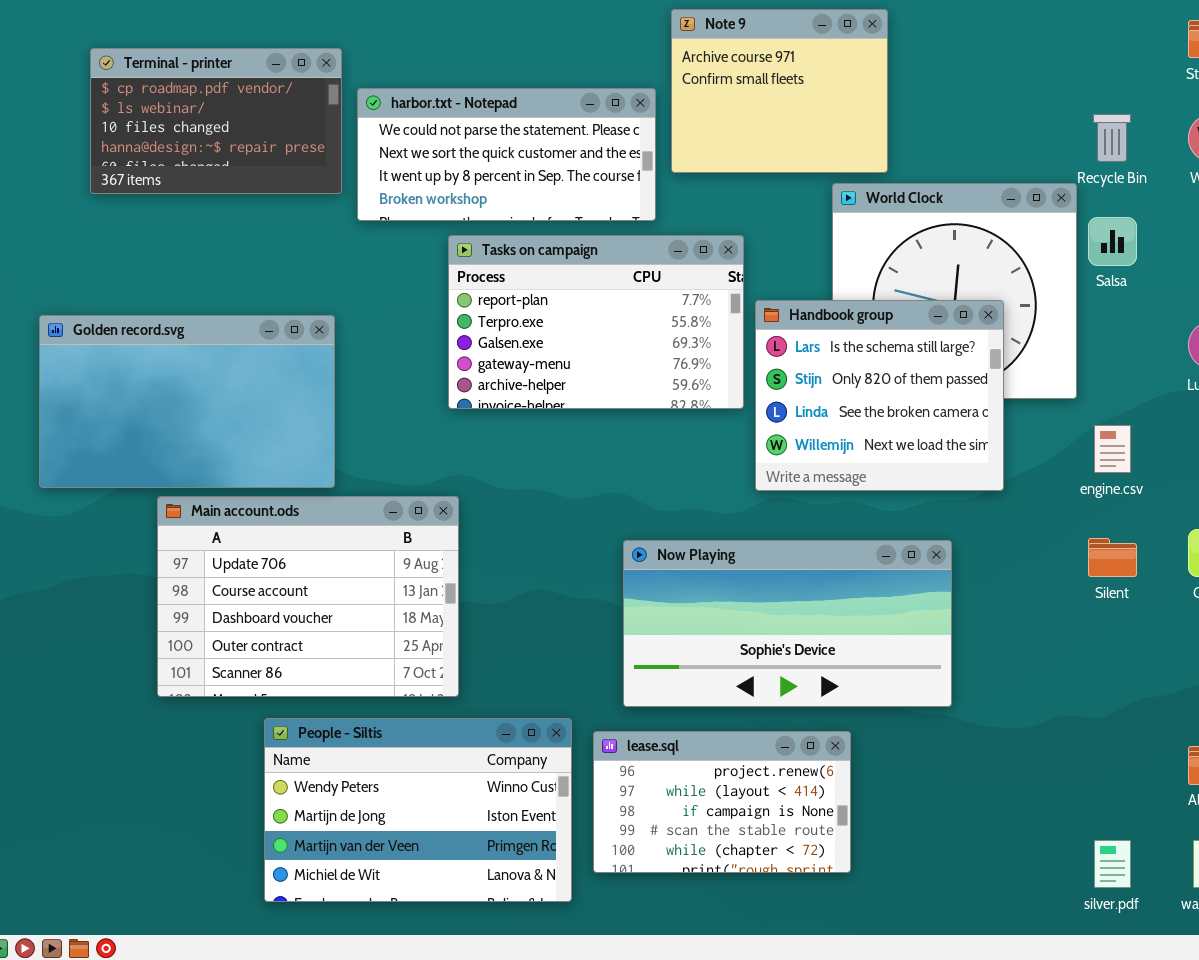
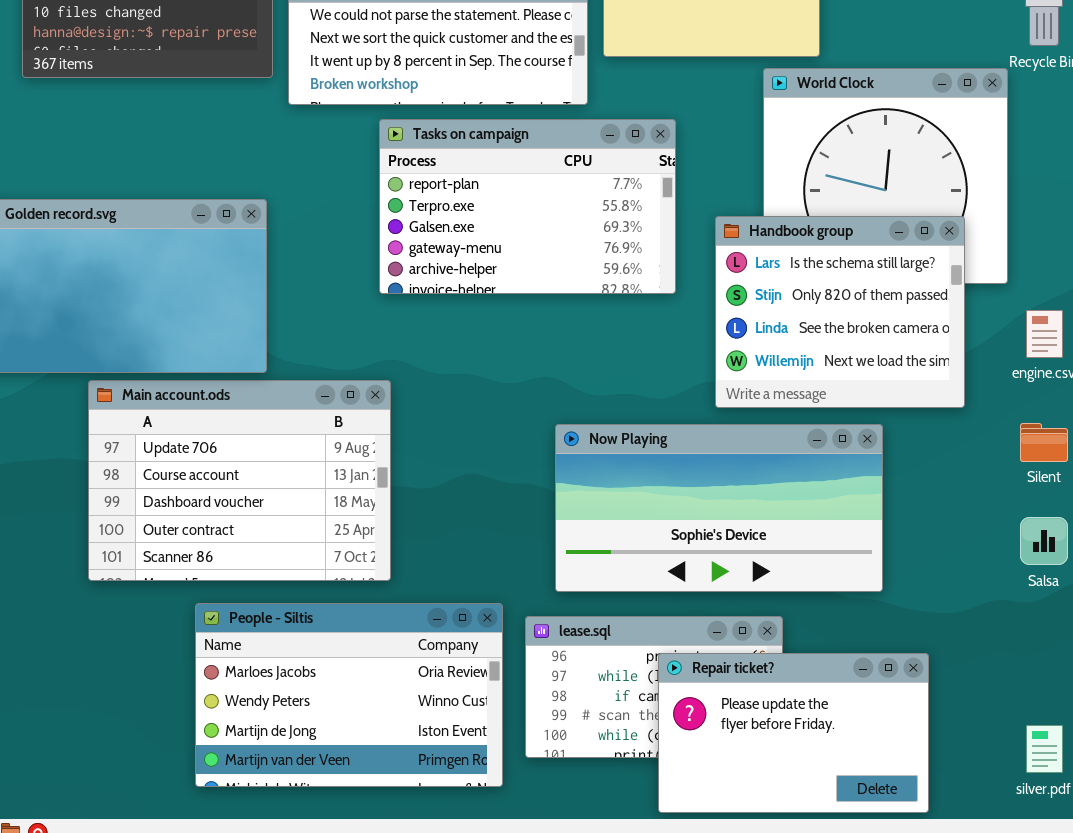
Salsa: [1088,217,1137,266] -> [1020,517,1068,565], moved
Handbook group: [755,300,1004,491] -> [715,216,965,408], moved
People - Siltis: [264,718,572,902] -> [195,603,503,787], scrolled up 1 row
Repair ticket?: none -> [658,653,929,813], opened

